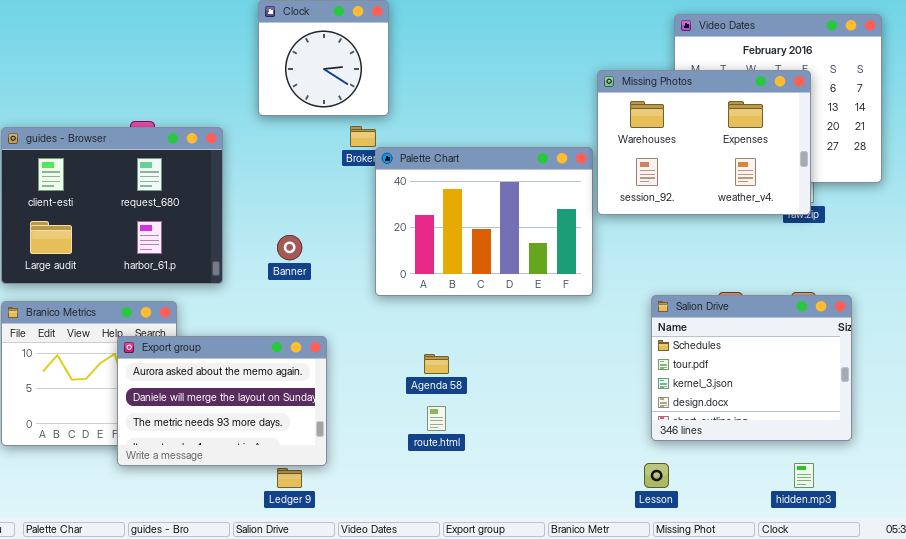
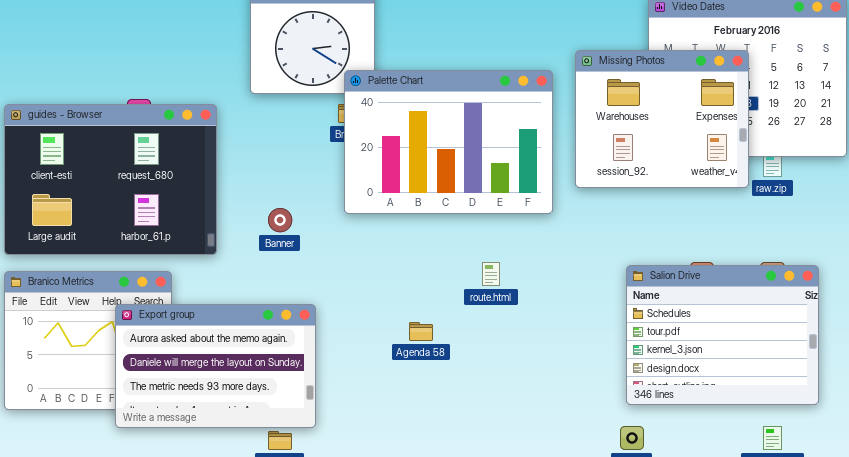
Missing Photos: [597,70,811,215] -> [575,50,749,188], resized
Palette Chart: [375,147,593,296] -> [344,70,553,214], moved
route.html: [427,406,446,431] -> [482,262,500,286], moved

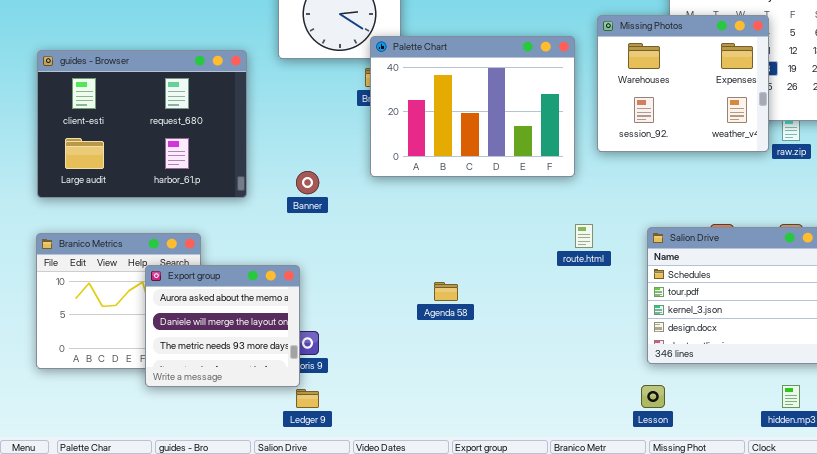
guides - Browser: [4,104,217,255] -> [37,50,247,198], moved
route.html: [482,262,500,286] -> [575,224,593,248], moved
Export group: [115,304,316,428] -> [145,265,300,387], resized

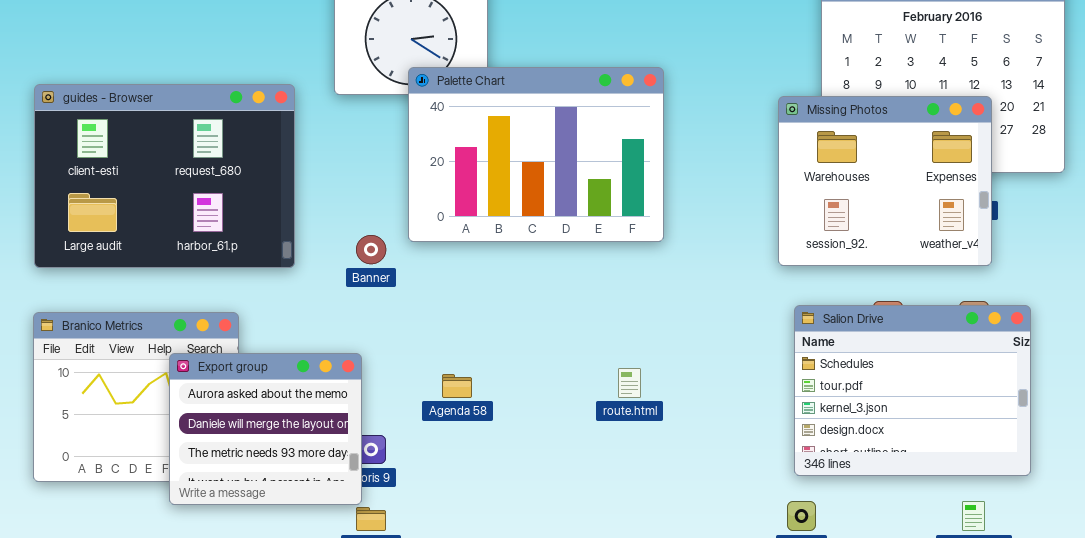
Missing Photos: [597,15,769,152] -> [778,96,992,266], moved
Palette Chart: [370,36,575,177] -> [408,67,664,242], moved
route.html: [575,224,593,248] -> [618,368,641,398], moved
Agenda 58: [434,282,458,301] -> [442,374,472,398], moved

